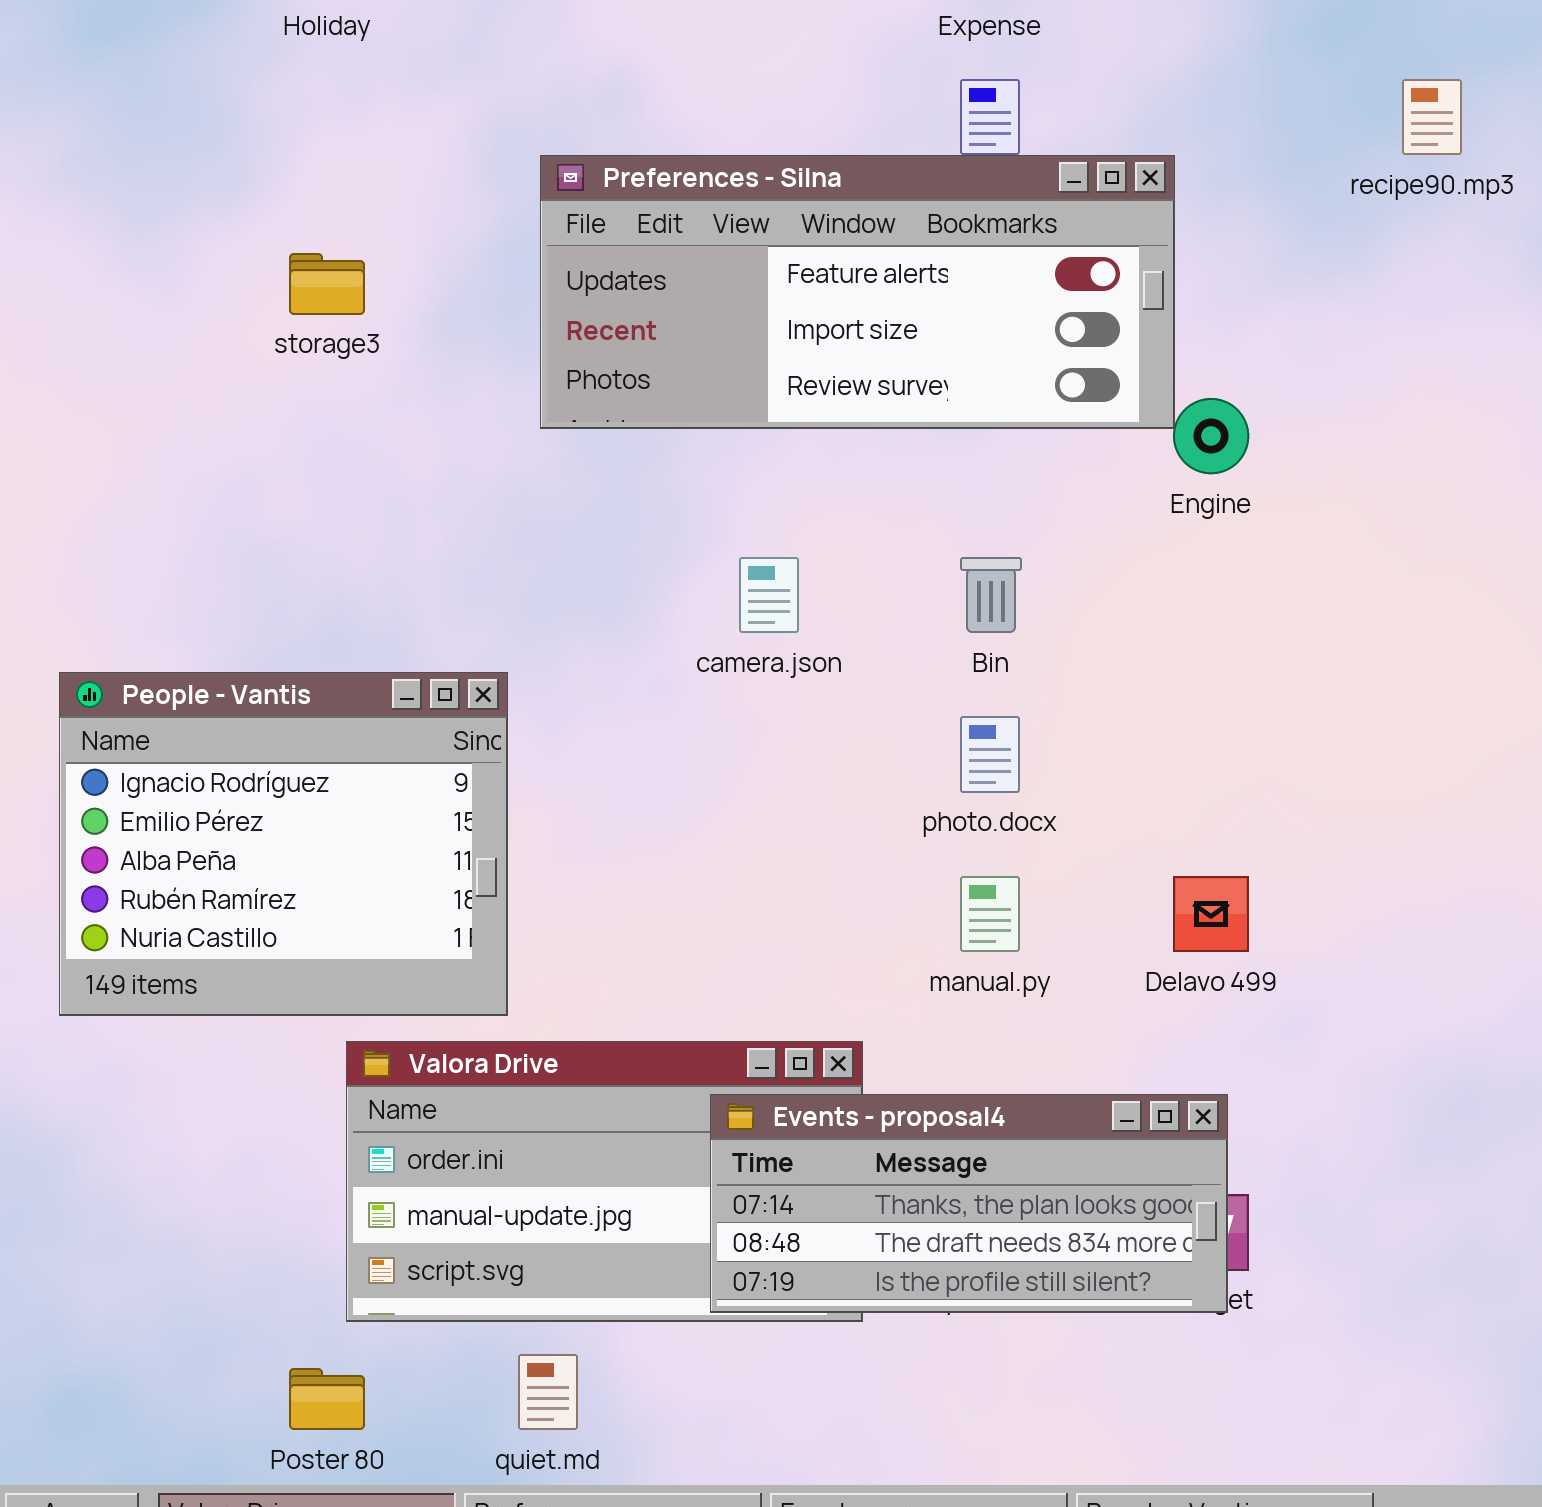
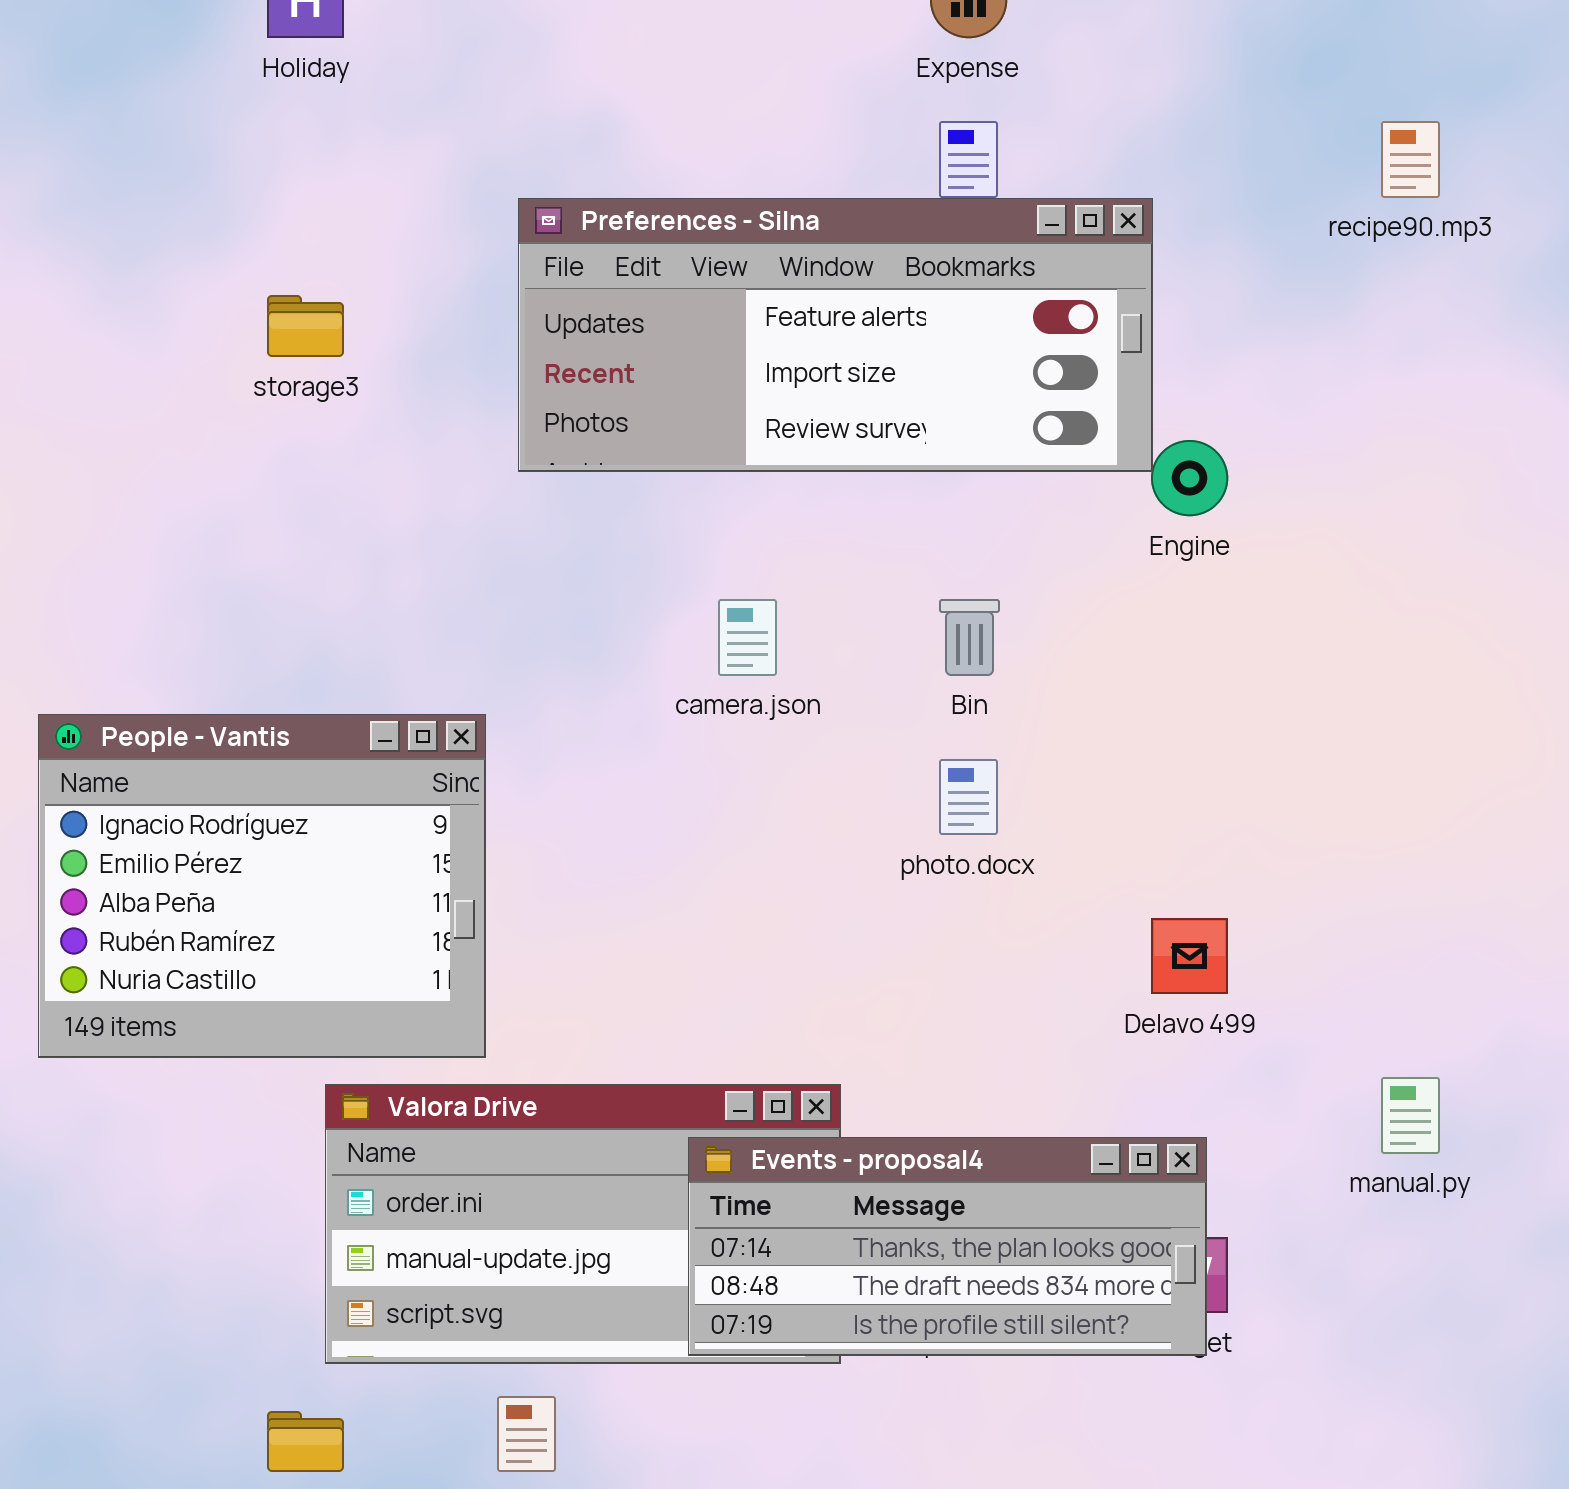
manual.py: [960,876,1020,952] -> [1381,1077,1440,1154], moved

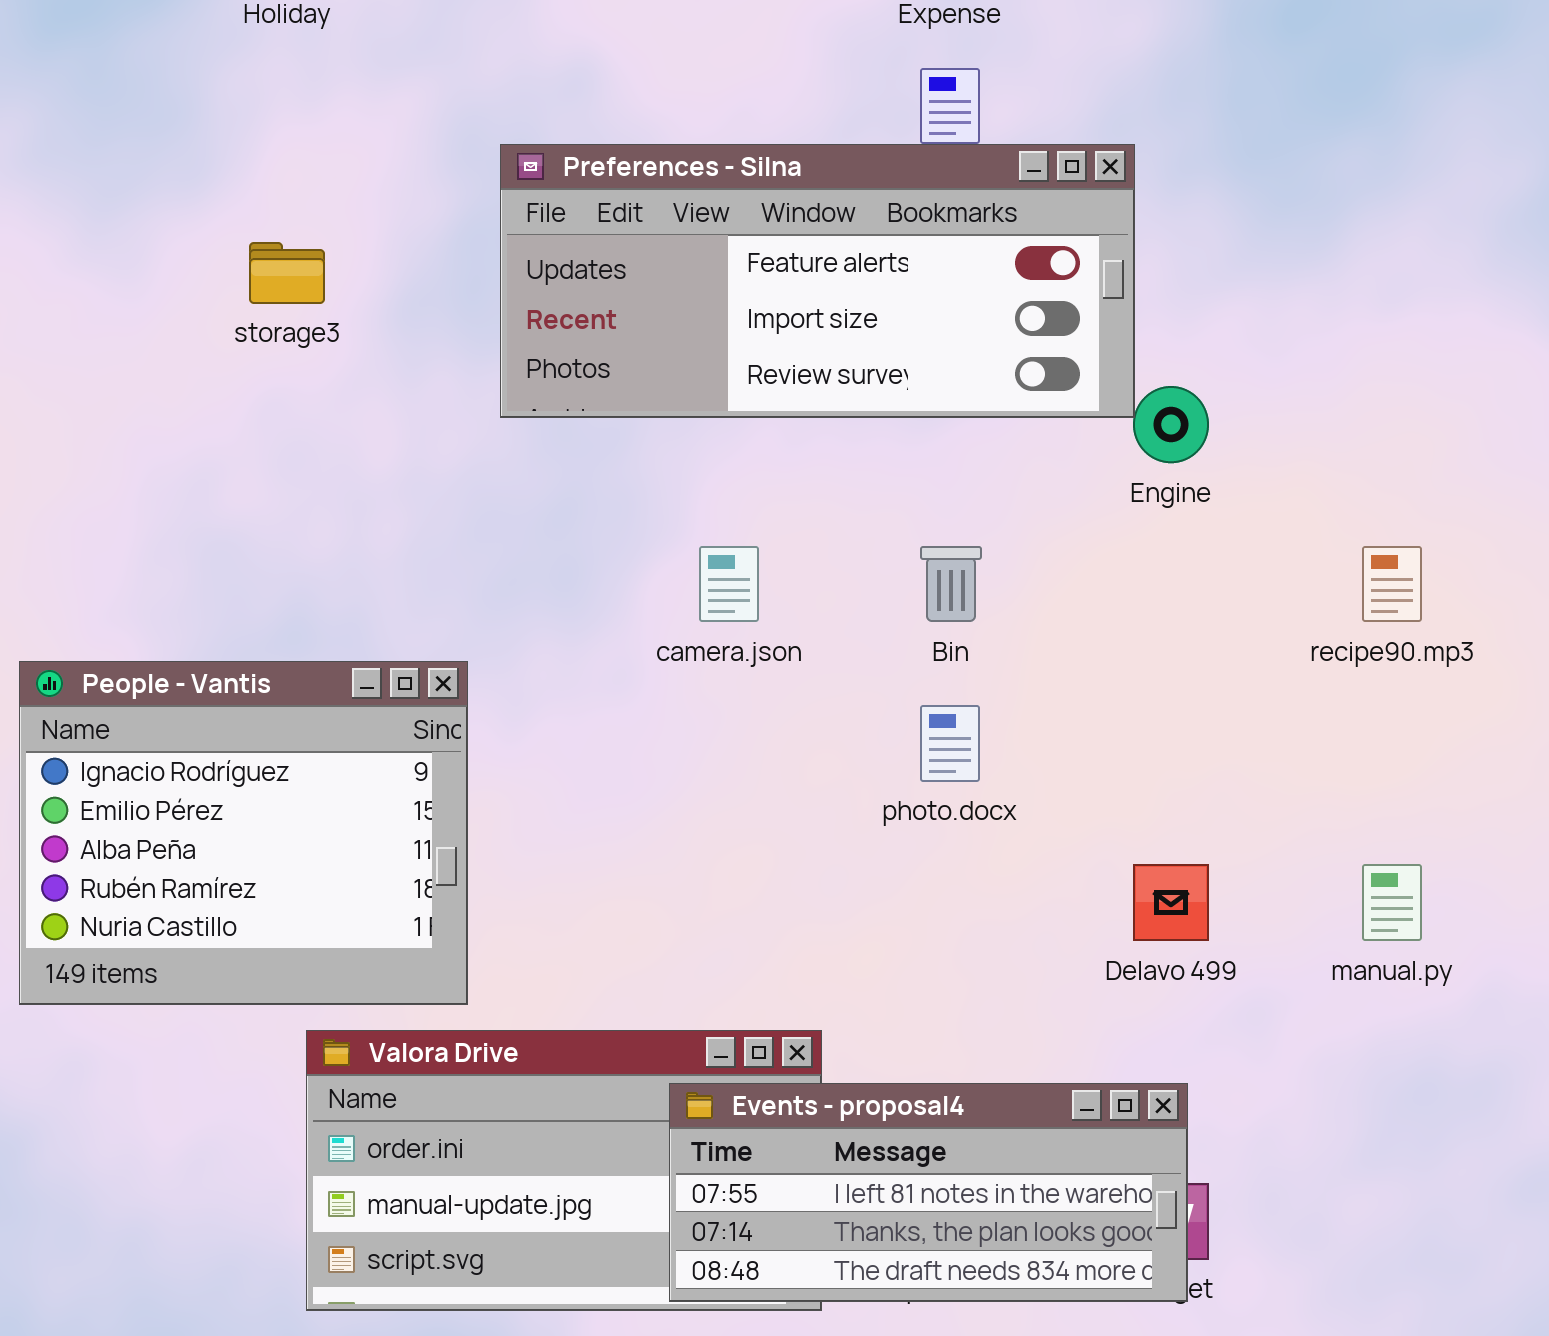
recipe90.mp3: [1381,121,1440,198] -> [1362,546,1422,622], moved
manual.py: [1381,1077,1440,1154] -> [1362,864,1422,941], moved
Events - proposal4: [688,1137,1207,1356] -> [669,1083,1188,1302], scrolled up 1 row

